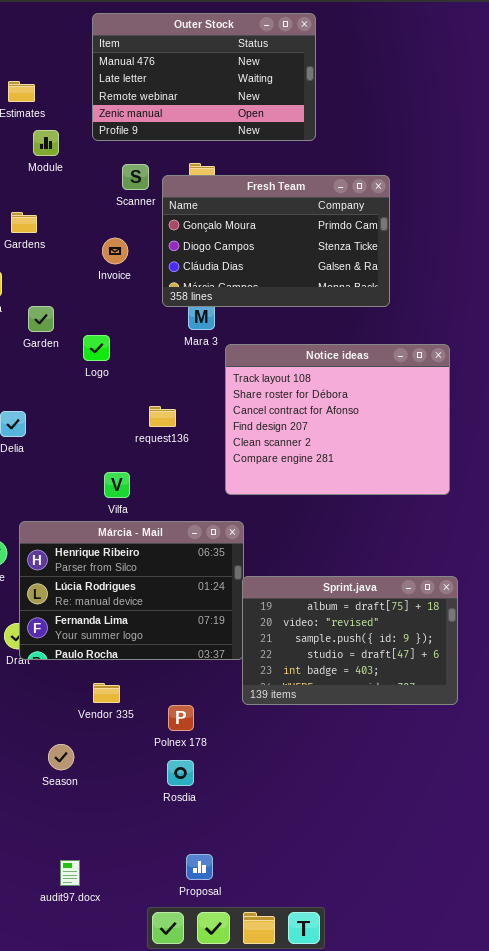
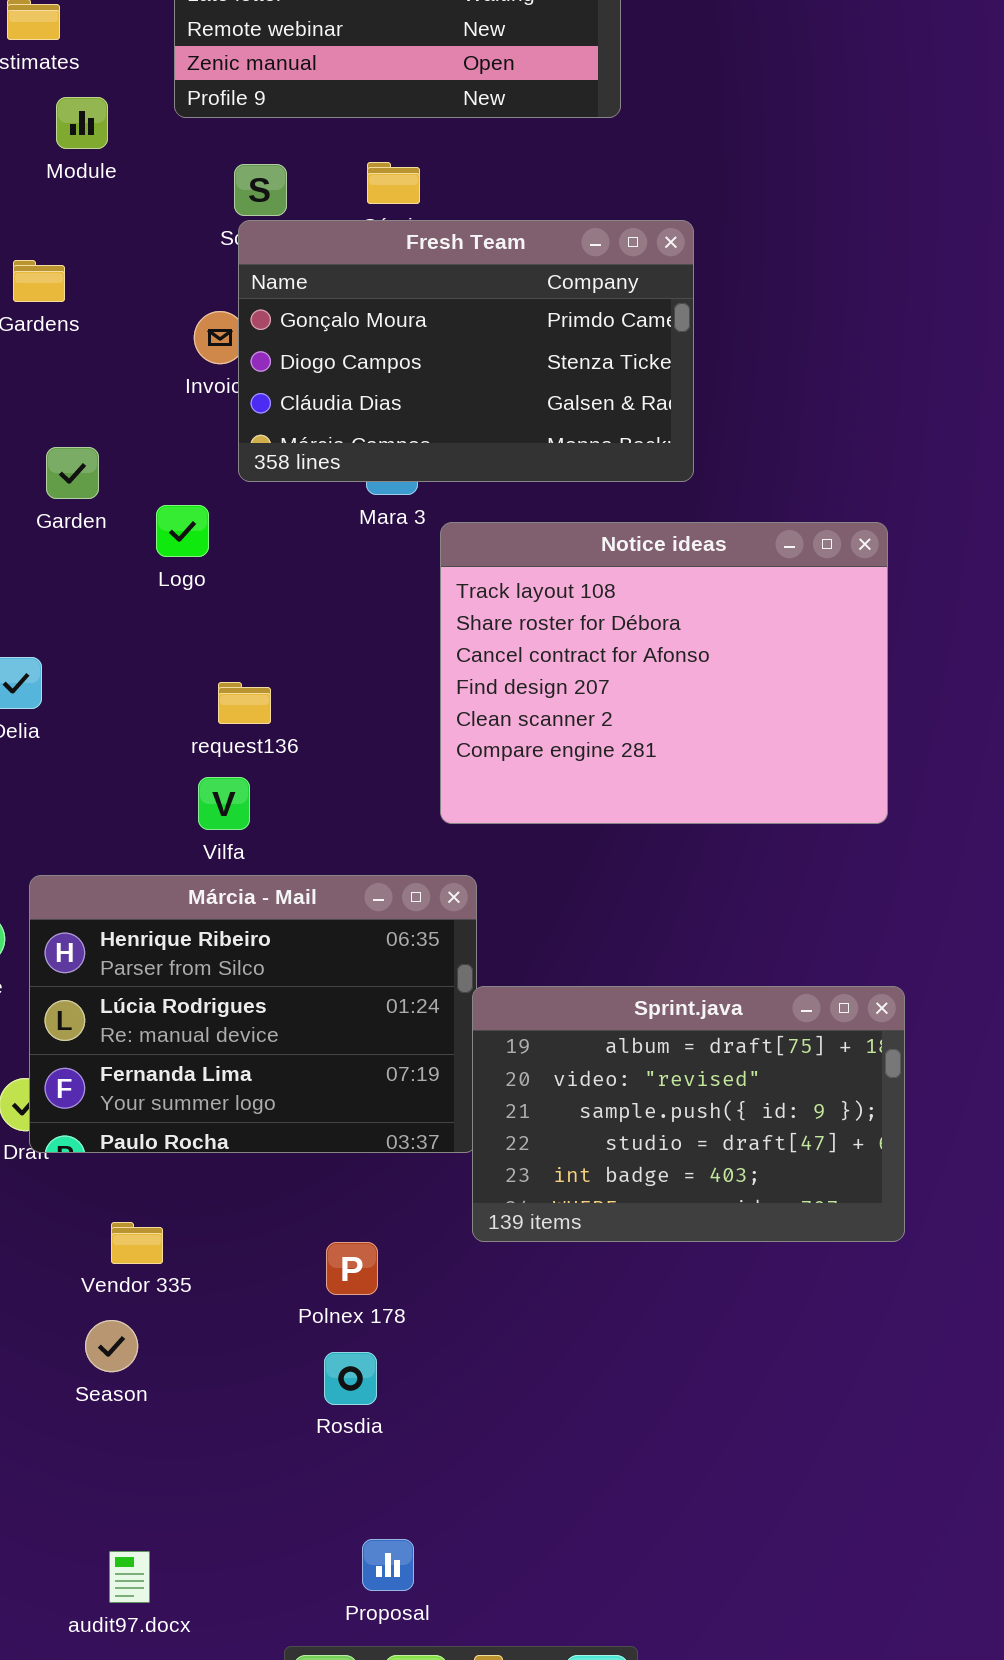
Fresh Team: [162,175,390,307] -> [238,220,694,482], moved
request136: [149,406,176,427] -> [218,682,271,724], moved
Vendor 335: [93,683,120,703] -> [111,1222,163,1264], moved

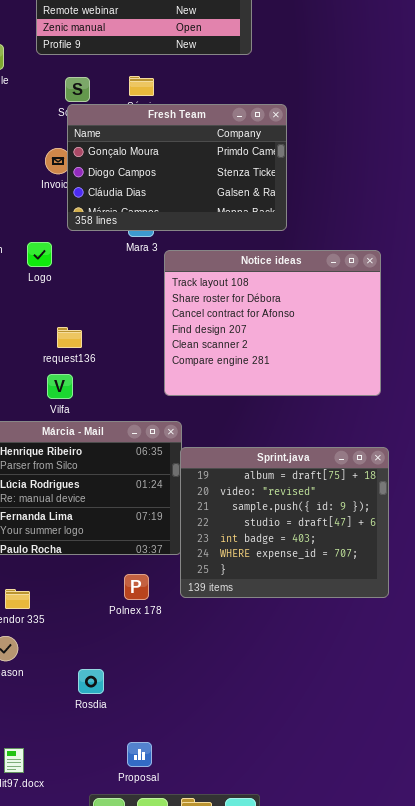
Sprint.java: [472,986,905,1242] -> [180,447,389,598], resized
Polnex 178: [326,1242,378,1295] -> [124,574,149,600], moved
Rosdia: [324,1352,377,1405] -> [78,669,104,694], moved

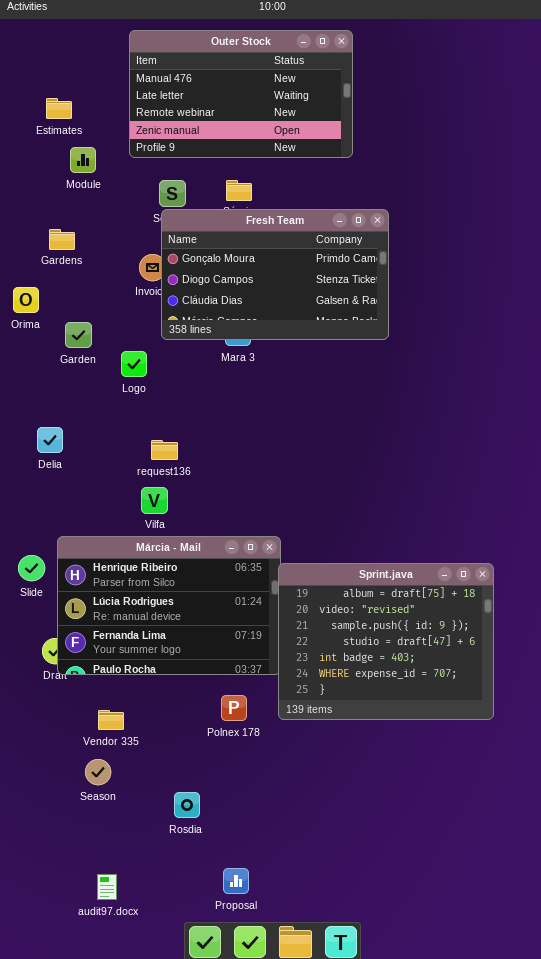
Notice ideas: [164,250,381,396] -> none, closed

